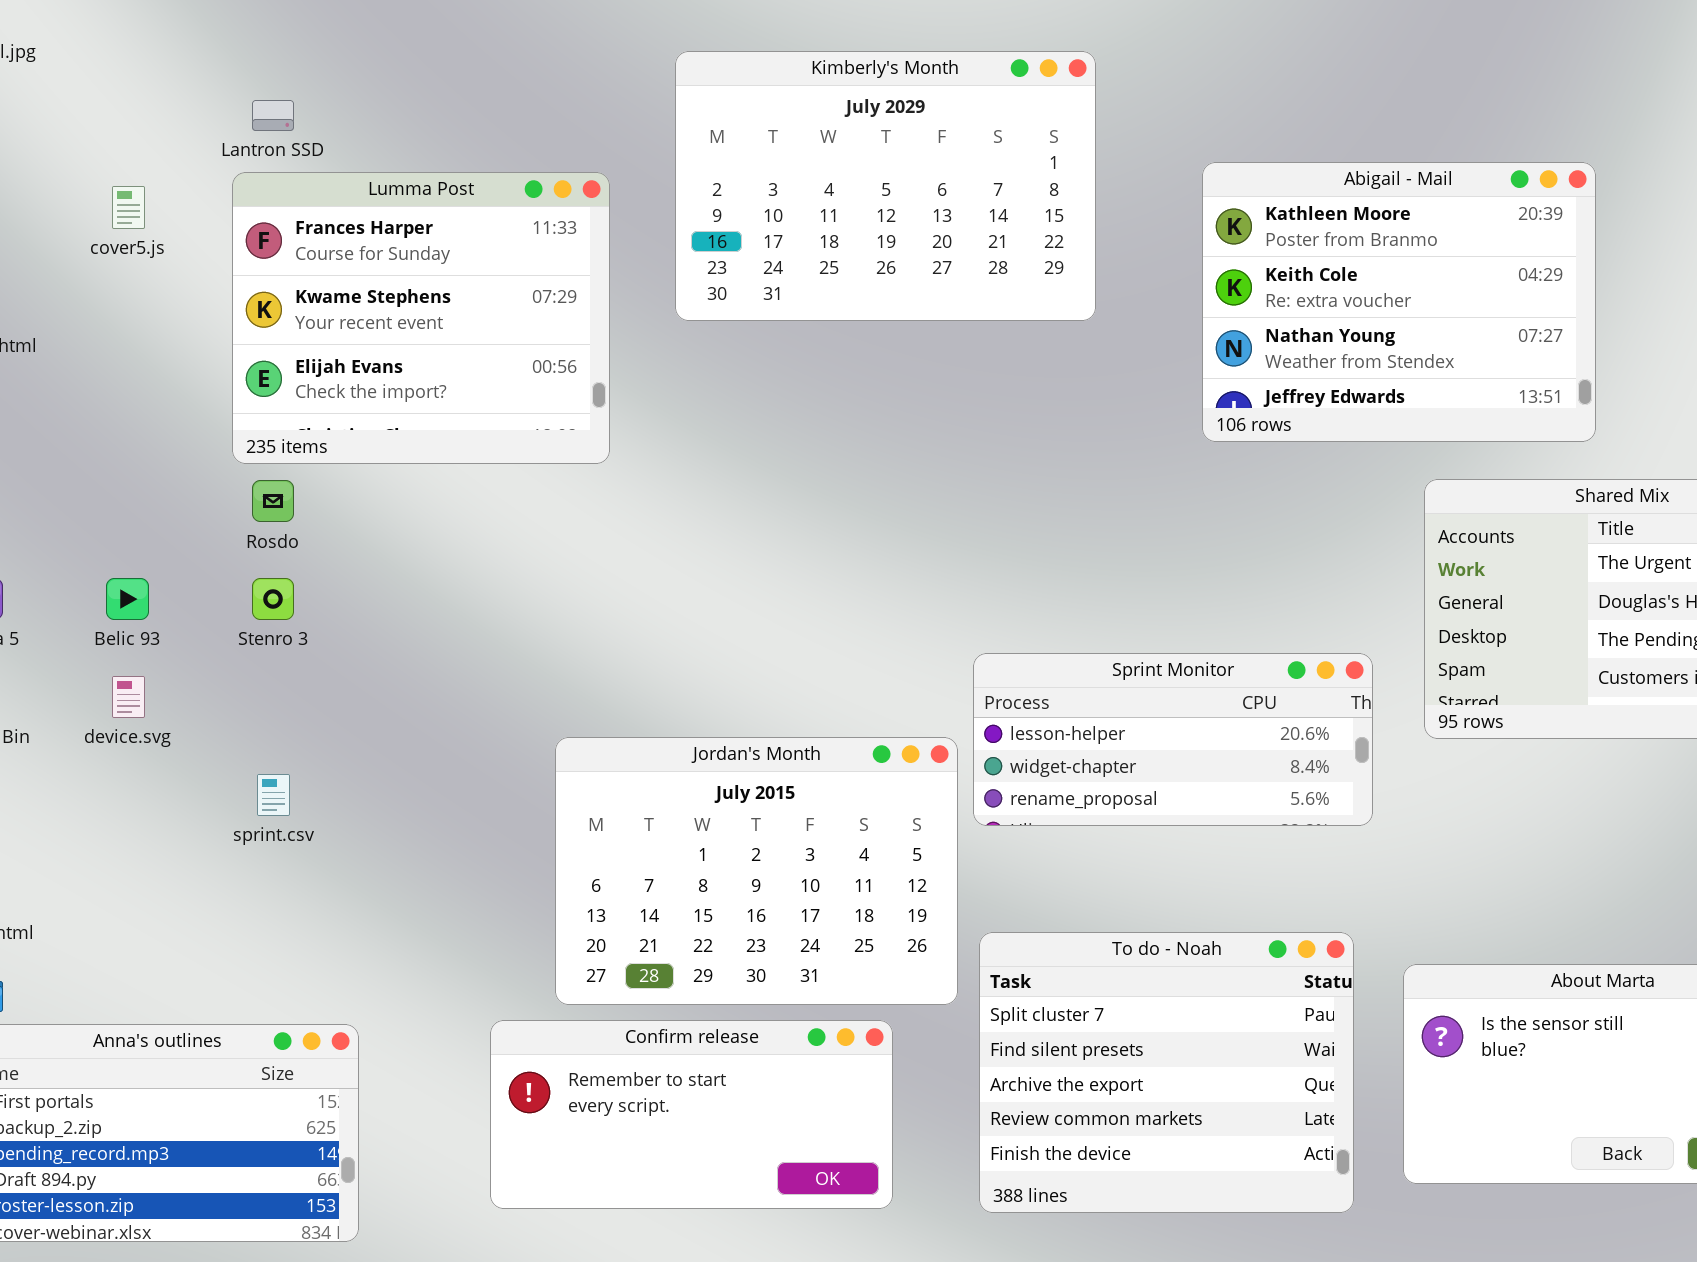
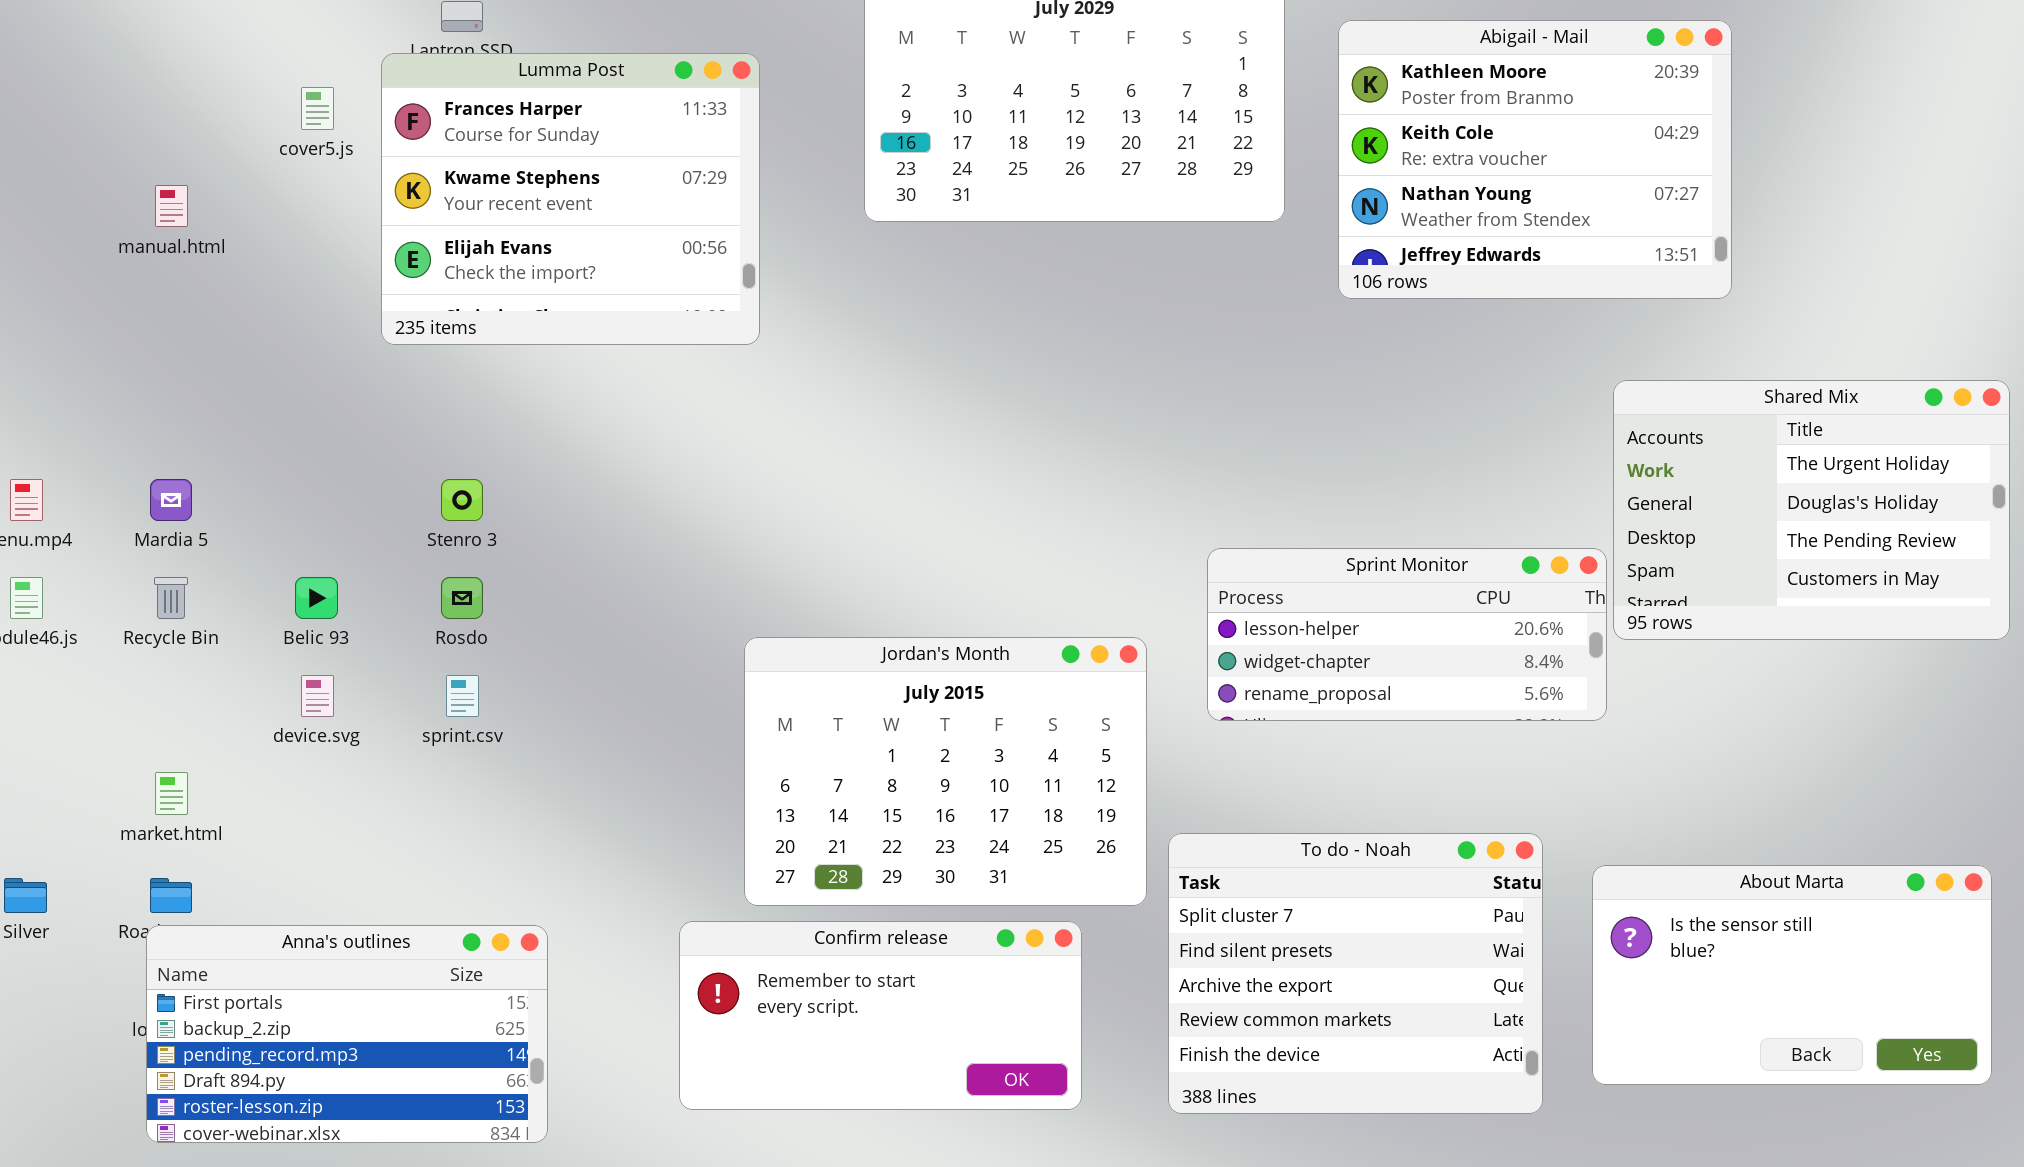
Abigail - Mail: [1202,162,1596,442] -> [1338,20,1732,299], moved
Lumma Post: [232,172,610,464] -> [381,53,760,345], moved
Rosdo: [252,480,294,522] -> [441,577,483,619], moved
Belic 93: [106,578,149,620] -> [295,577,338,619], moved
Sprint Monitor: [973,653,1373,826] -> [1207,548,1607,721], moved
device.svg: [112,676,145,718] -> [301,675,334,717], moved

